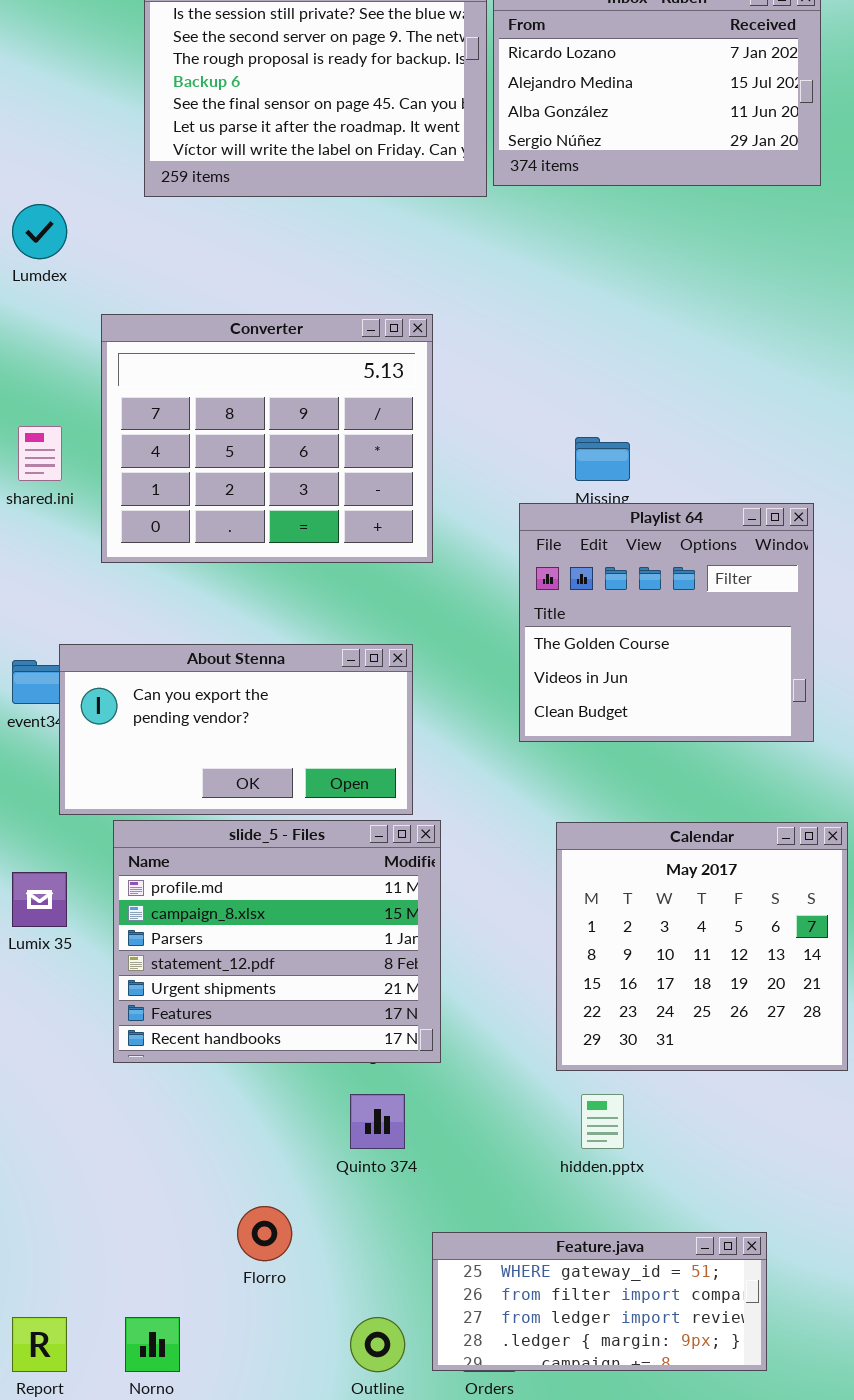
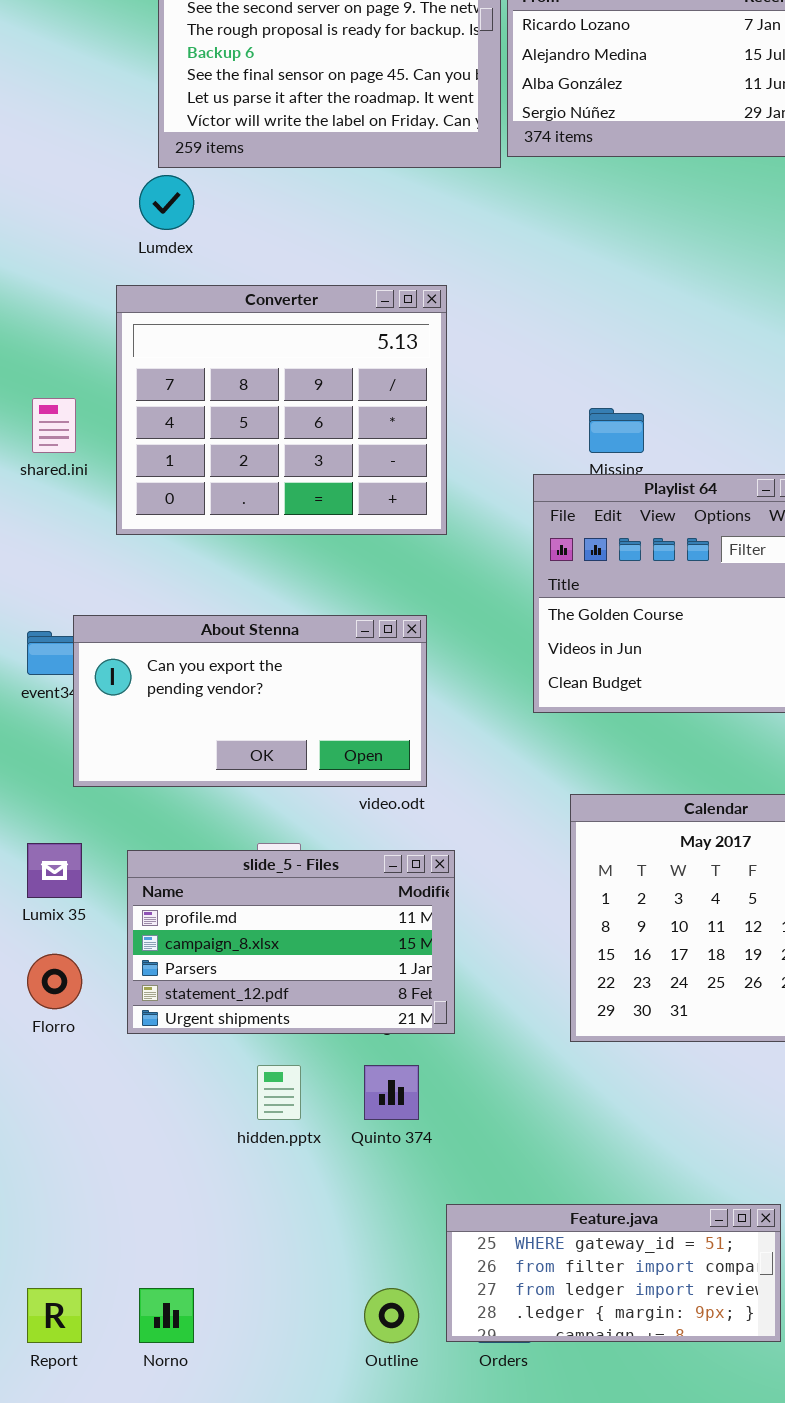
Lumdex: [12,204,67,259] -> [139,175,194,230], moved
slide_5 - Files: [113,820,441,1063] -> [127,850,455,1034], resized
hidden.pptx: [581,1094,624,1149] -> [257,1065,301,1120], moved
Florro: [237,1206,292,1261] -> [27,954,82,1009], moved

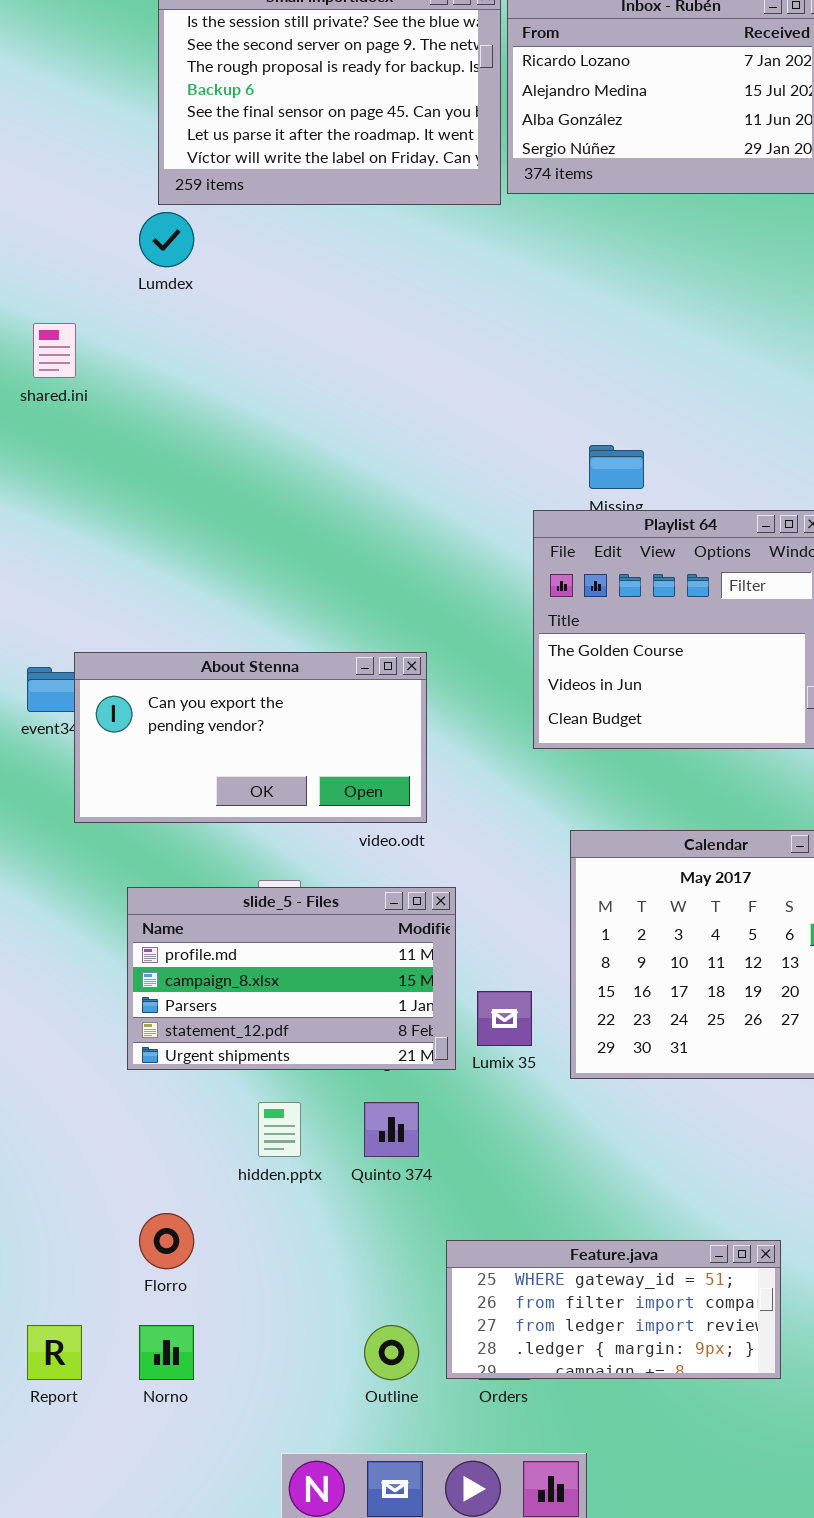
Converter: [116,285,447,535] -> none, closed
shared.ini: [32,398,76,453] -> [33,323,76,378], moved
Lumix 35: [27,843,82,898] -> [477,991,532,1046], moved
Florro: [27,954,82,1009] -> [139,1213,194,1269], moved

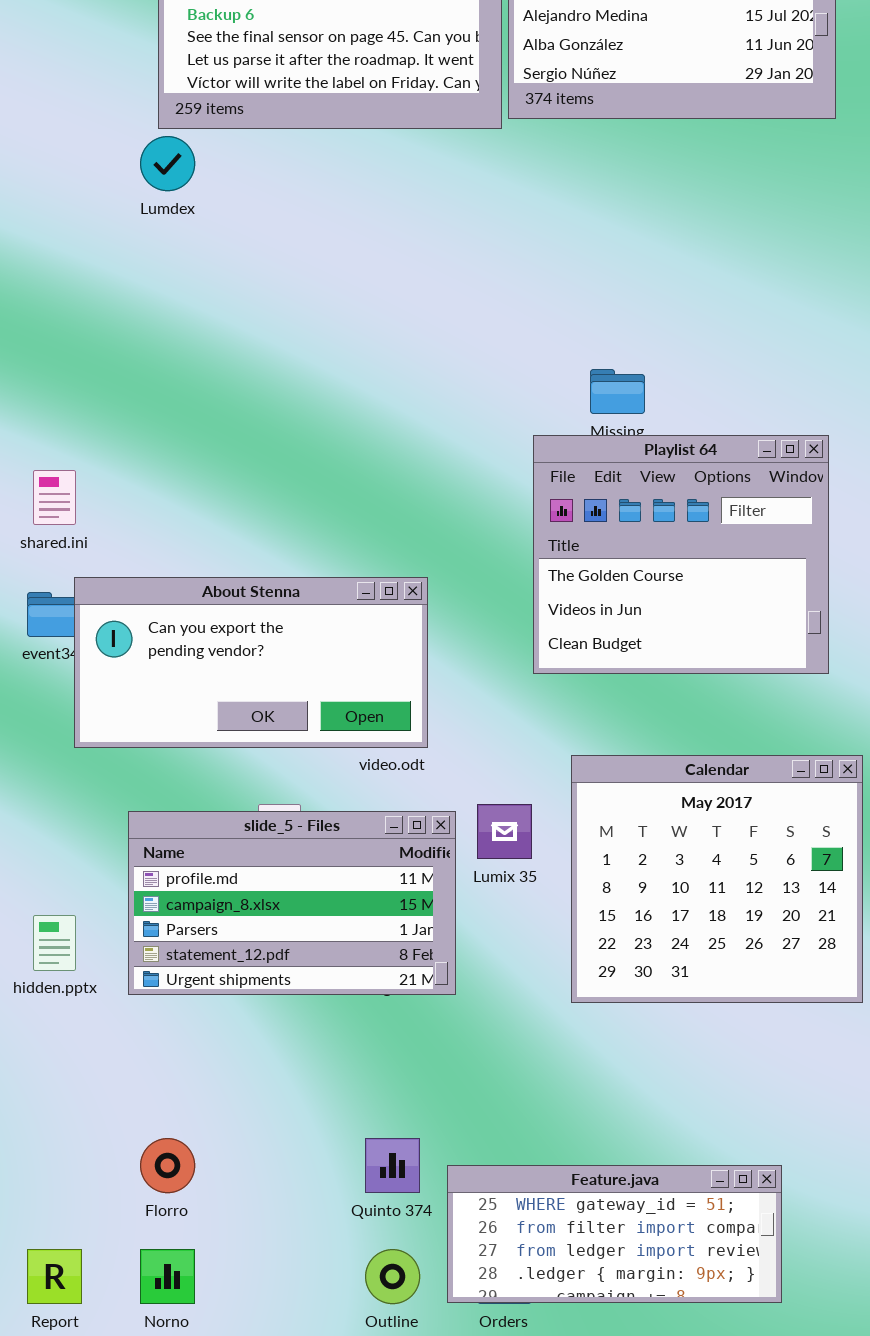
shared.ini: [33,323,76,378] -> [33,470,76,525], moved
Lumix 35: [477,991,532,1046] -> [477,804,532,859], moved
hidden.pptx: [258,1102,301,1157] -> [33,915,76,971], moved
Quinto 374: [364,1102,419,1157] -> [365,1138,420,1193], moved

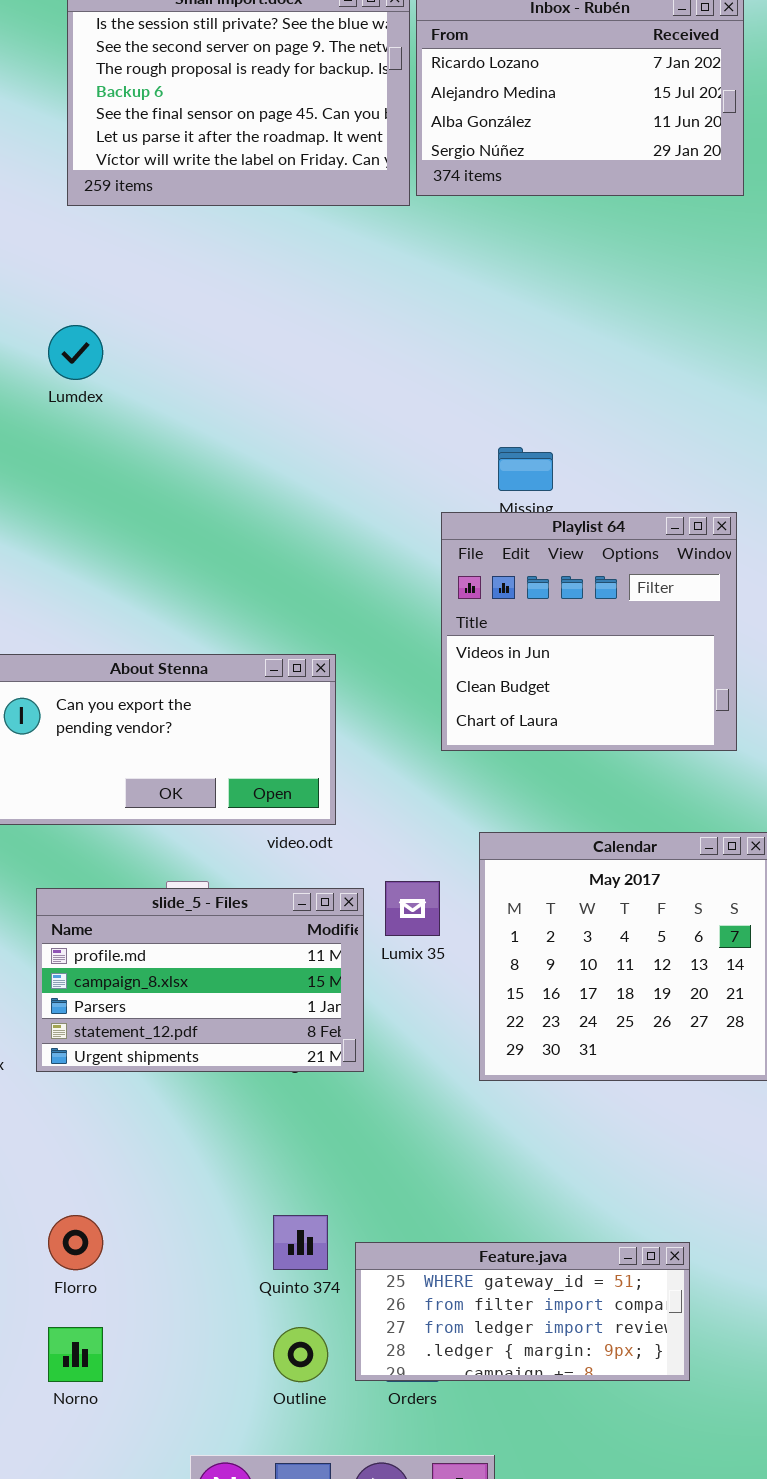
Lumdex: [140,136,195,191] -> [48,325,103,380], moved
Playlist 64: [533,435,829,674] -> [441,512,737,751], scrolled down 1 row

